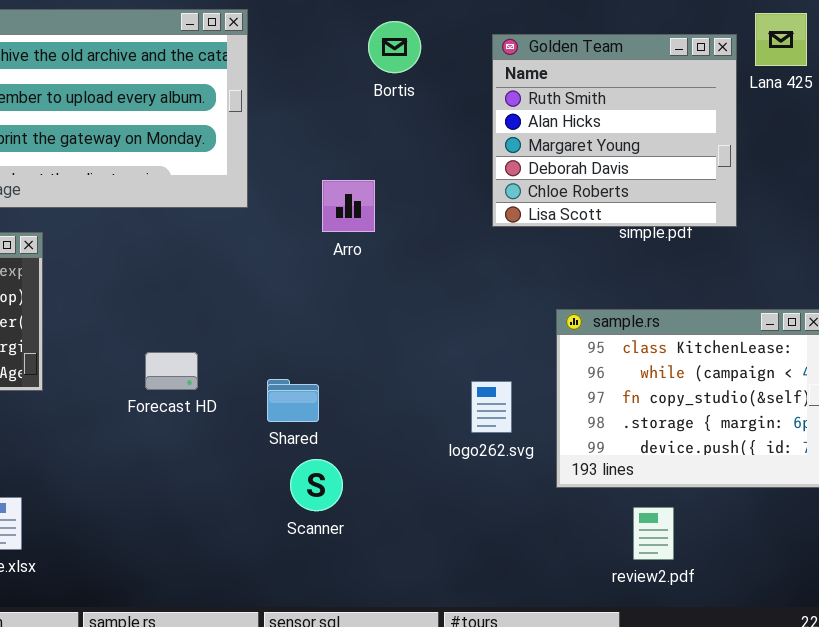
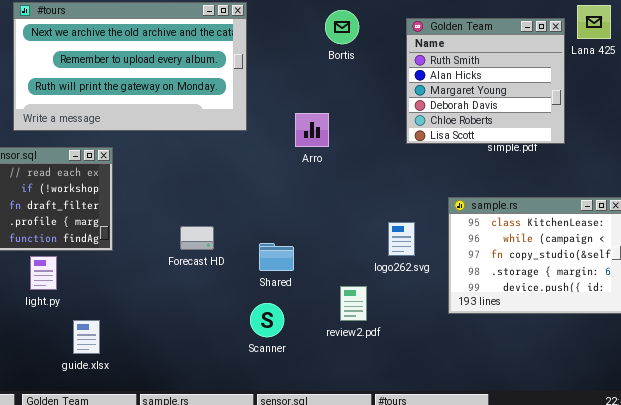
logo262.svg: [471,381,512,433] -> [388,222,415,256], moved
Scanner: [290,459,343,511] -> [250,303,284,337], moved
review2.pdf: [633,507,674,560] -> [340,286,367,321], moved

